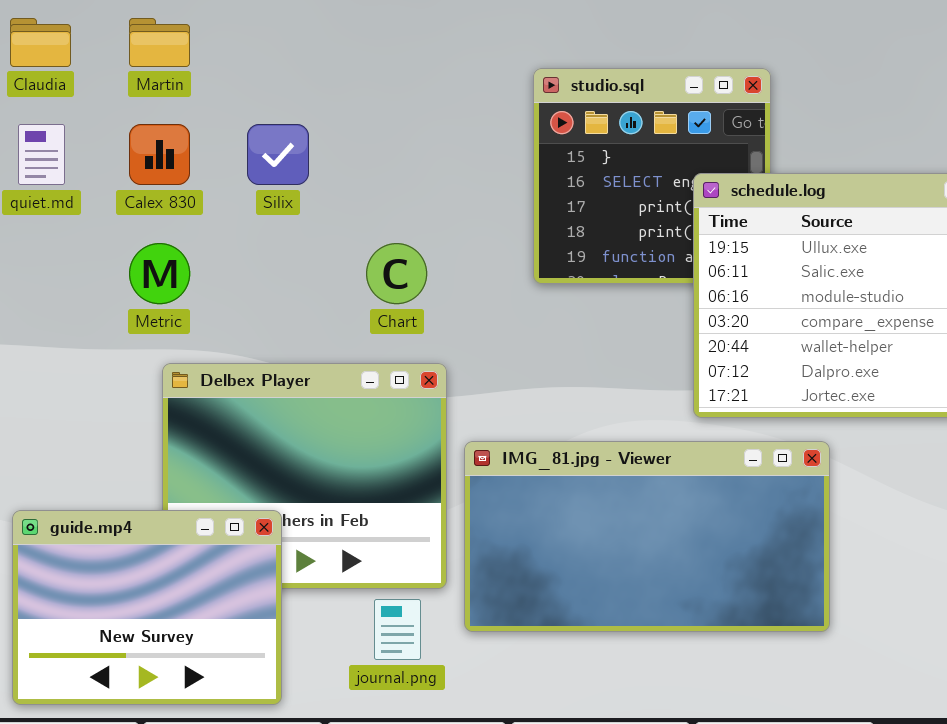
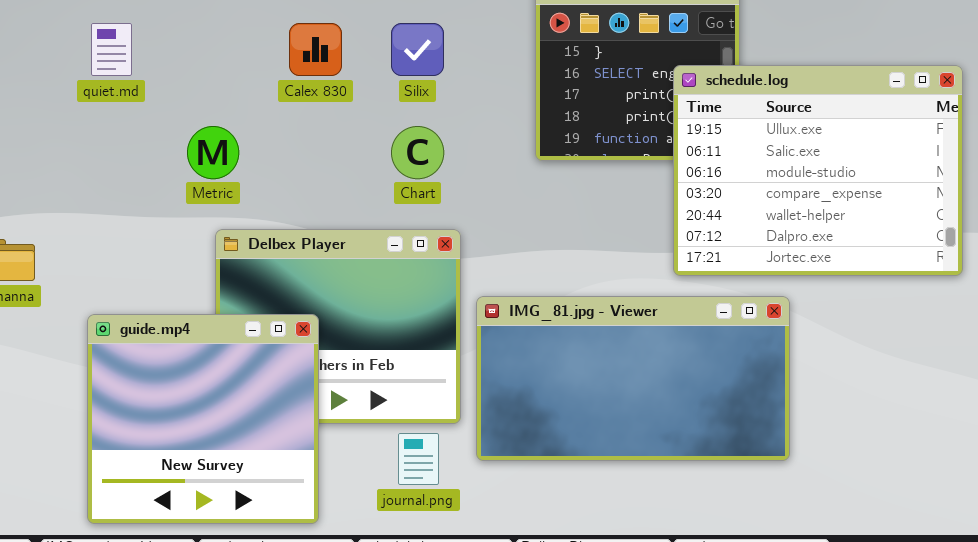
Calex 830: [129,124,190,185] -> [289,23,342,76], moved
Silix: [247,124,309,185] -> [391,23,444,76], moved
guide.mp4: [12,510,282,705] -> [87,314,319,524], resized

